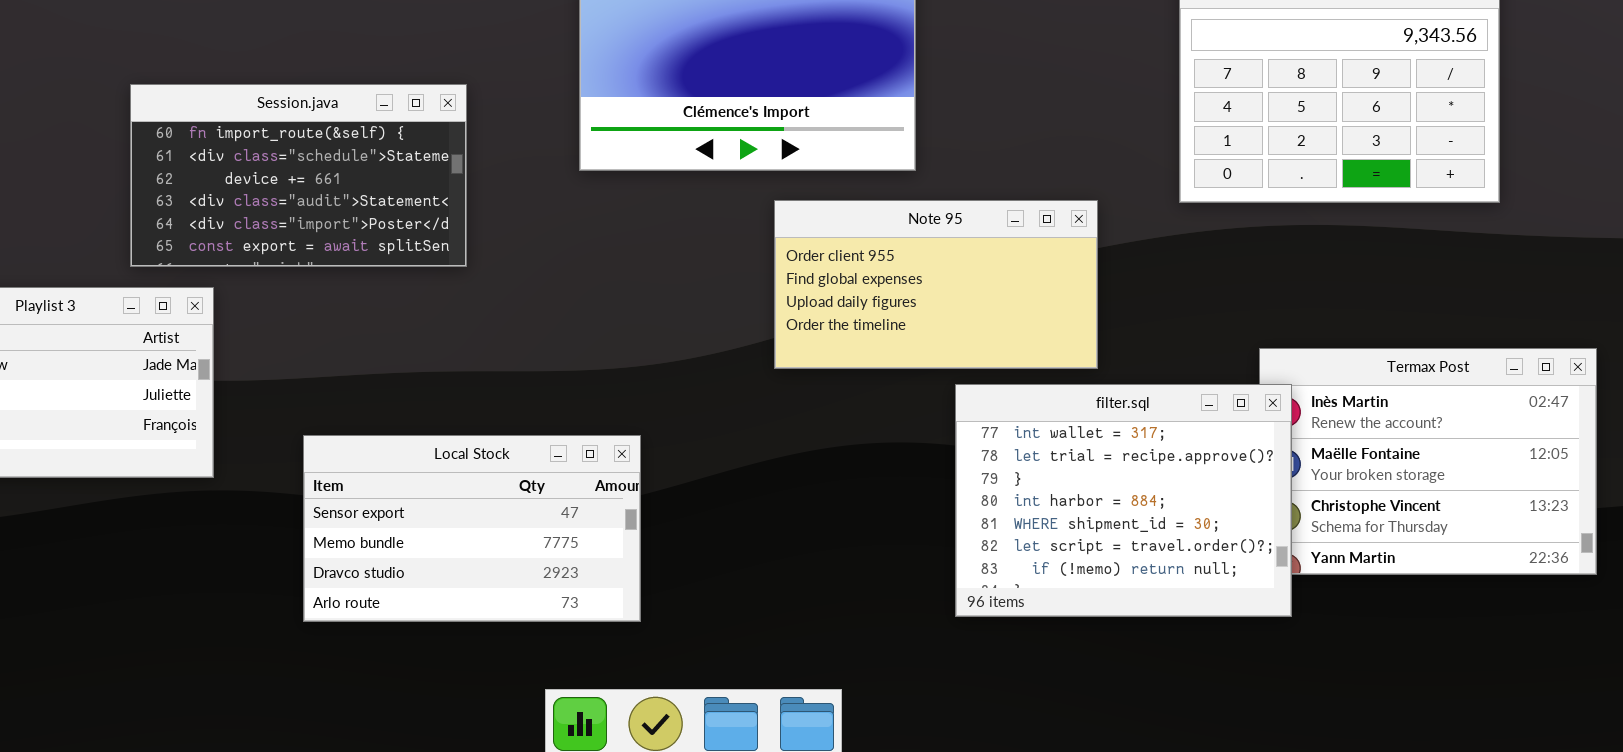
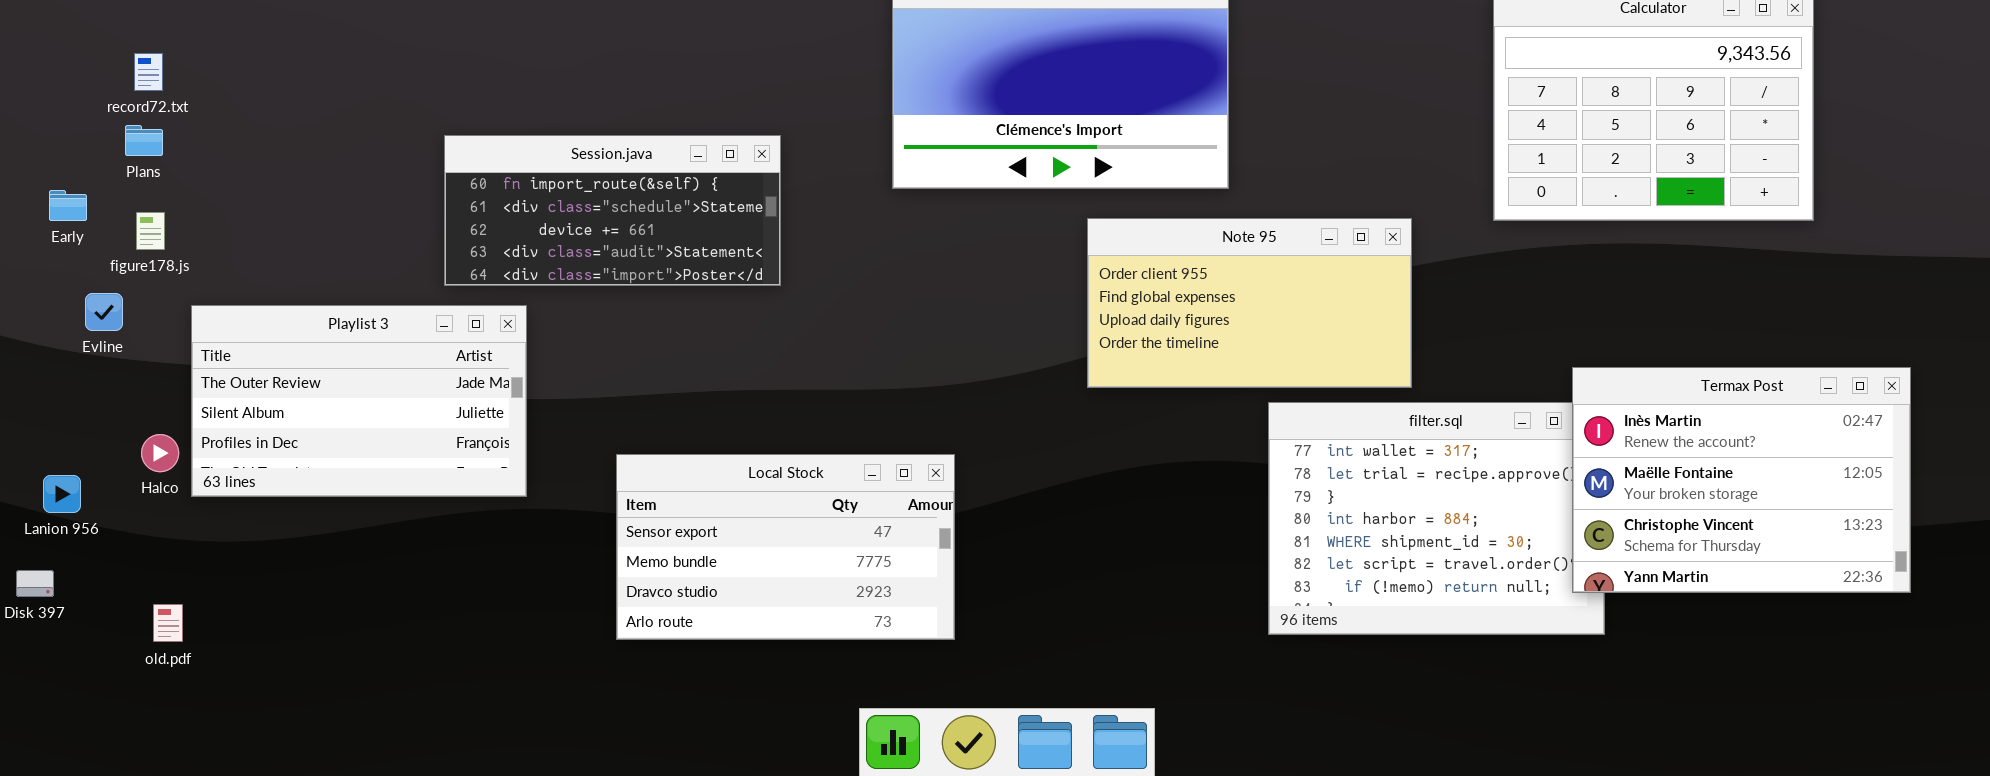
Session.java: [130,84,467,267] -> [444,135,781,286], resized
Termax Post: [1259,348,1597,575] -> [1572,367,1911,593], raised

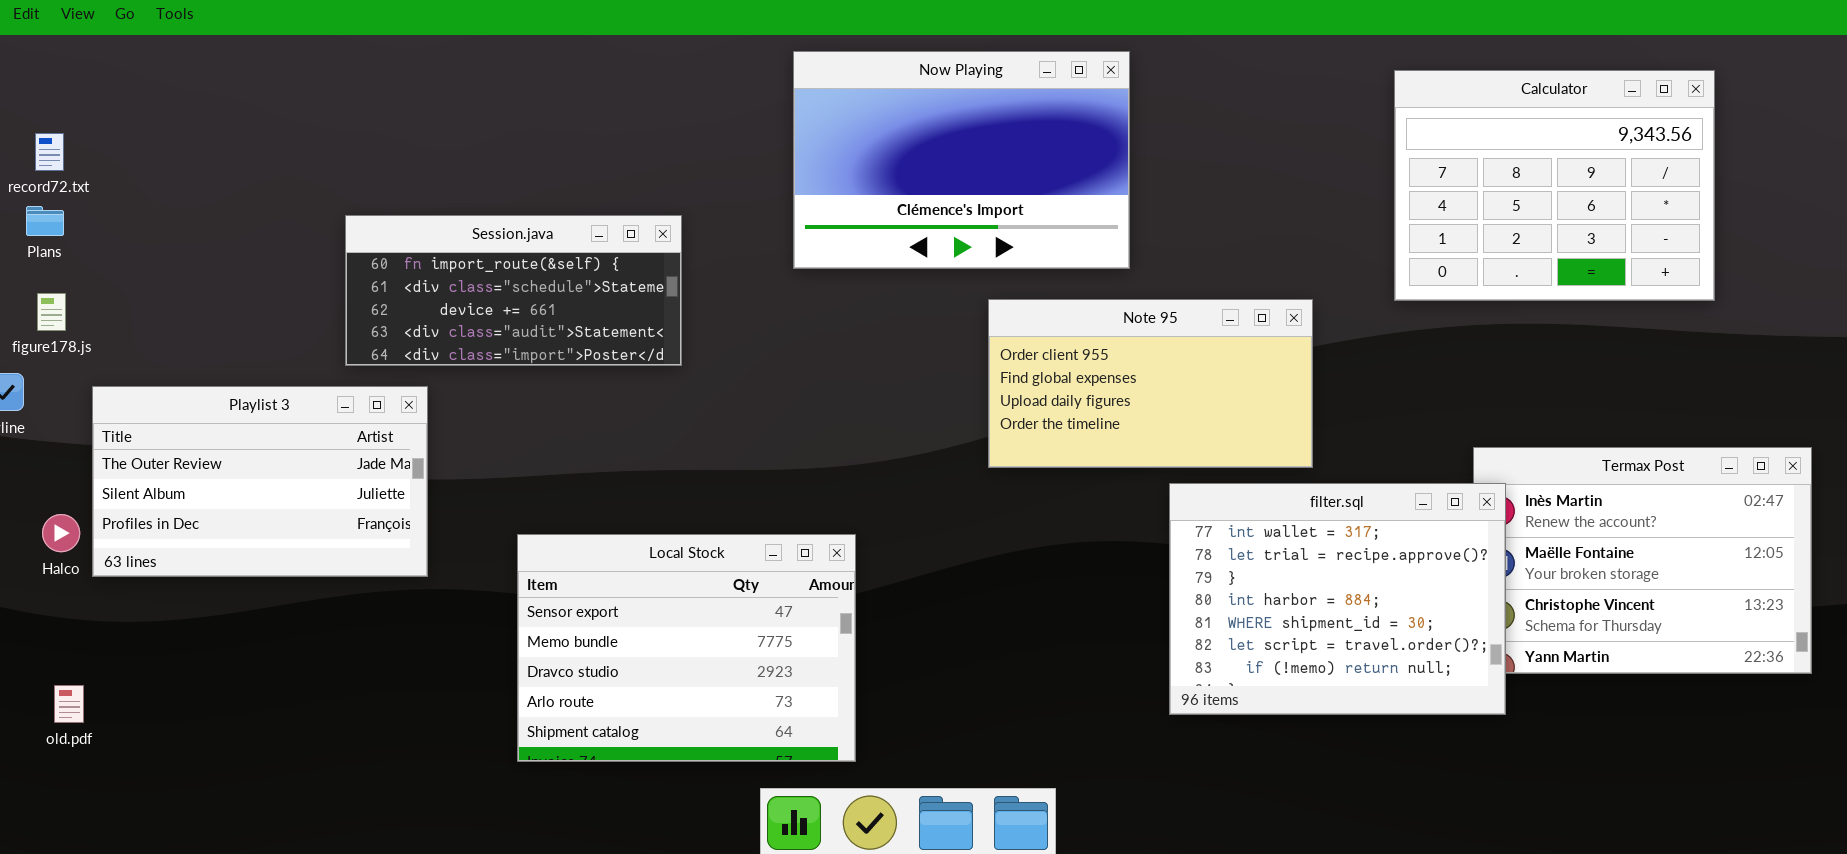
filter.sql: [1268,402,1605,635] -> [1169,483,1506,715], raised
Local Stock: [616,454,955,640] -> [517,534,856,762], resized

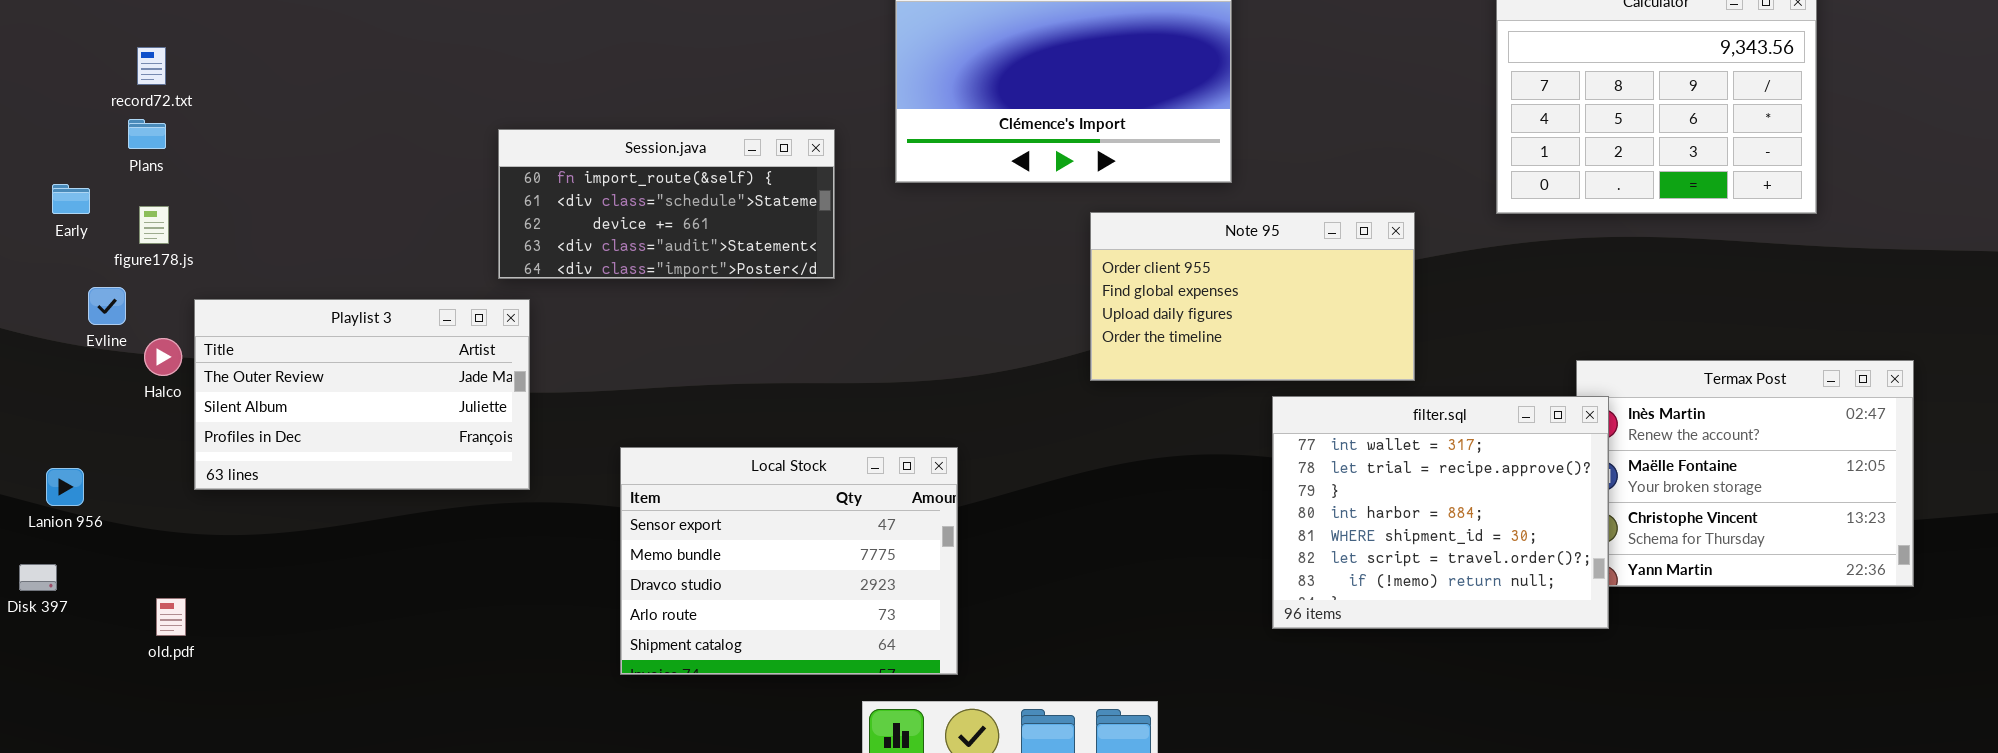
Session.java: [345,215,682,366] -> [498,129,835,279], moved
Halco: [42,514,80,552] -> [144,338,182,376], moved

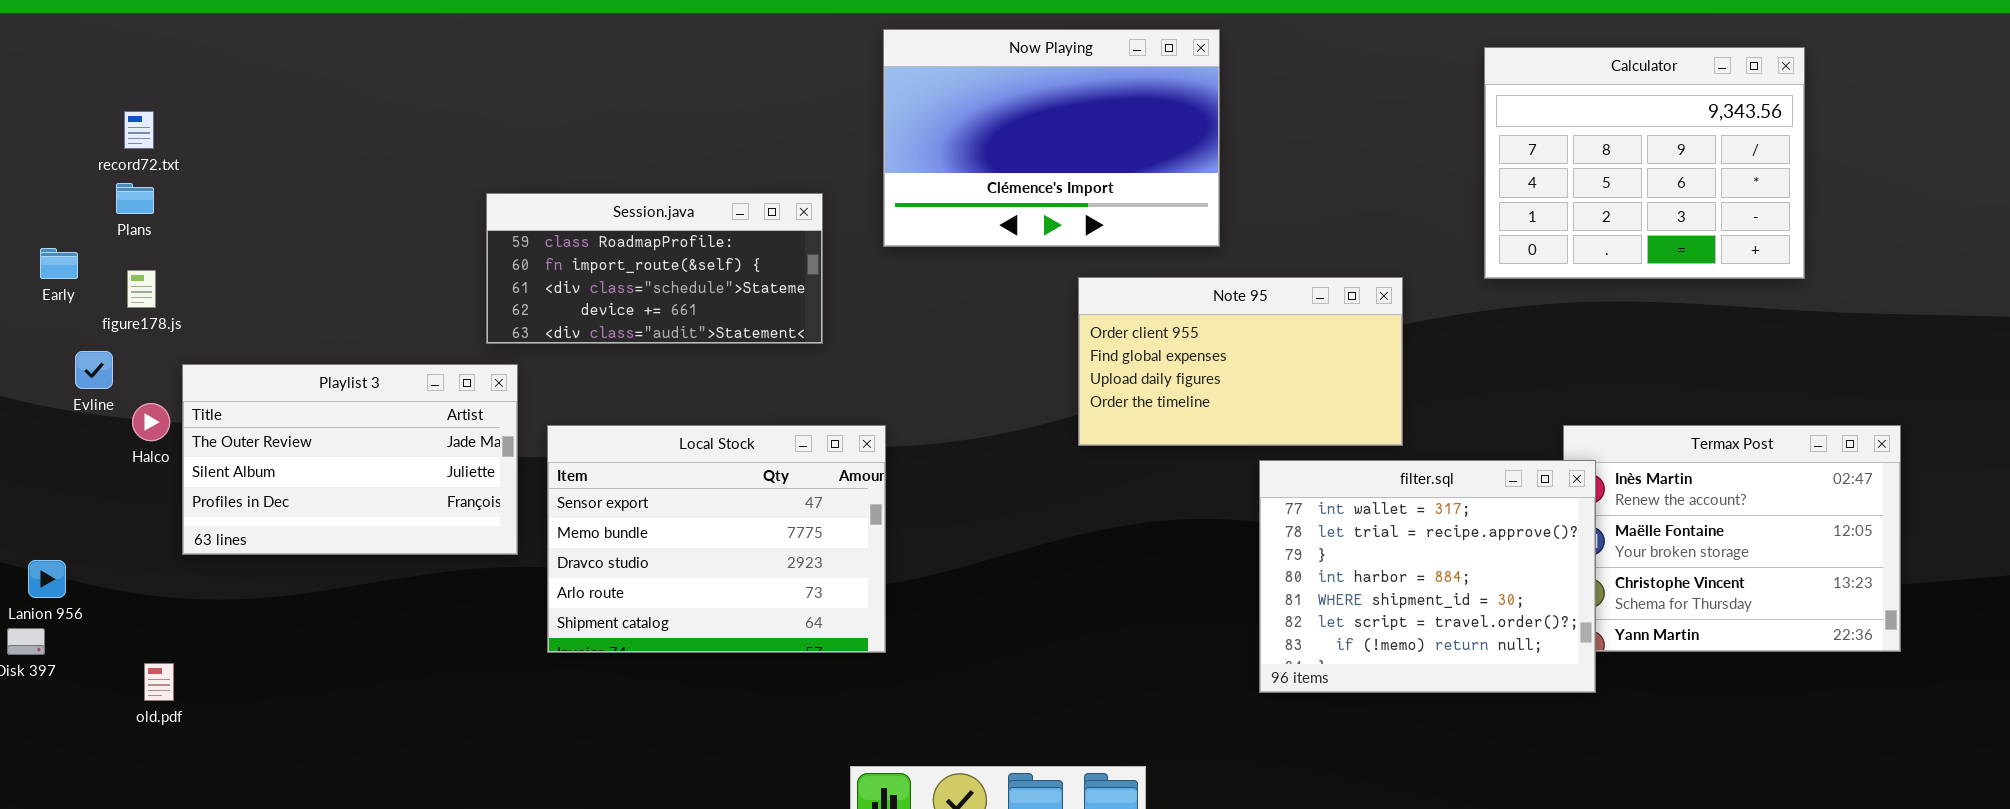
Session.java: [498,129,835,279] -> [486,193,823,344], scrolled up 1 row
Local Stock: [620,447,958,675] -> [547,425,886,653], moved
Lanion 956: [46,468,84,506] -> [28,560,66,598], moved

